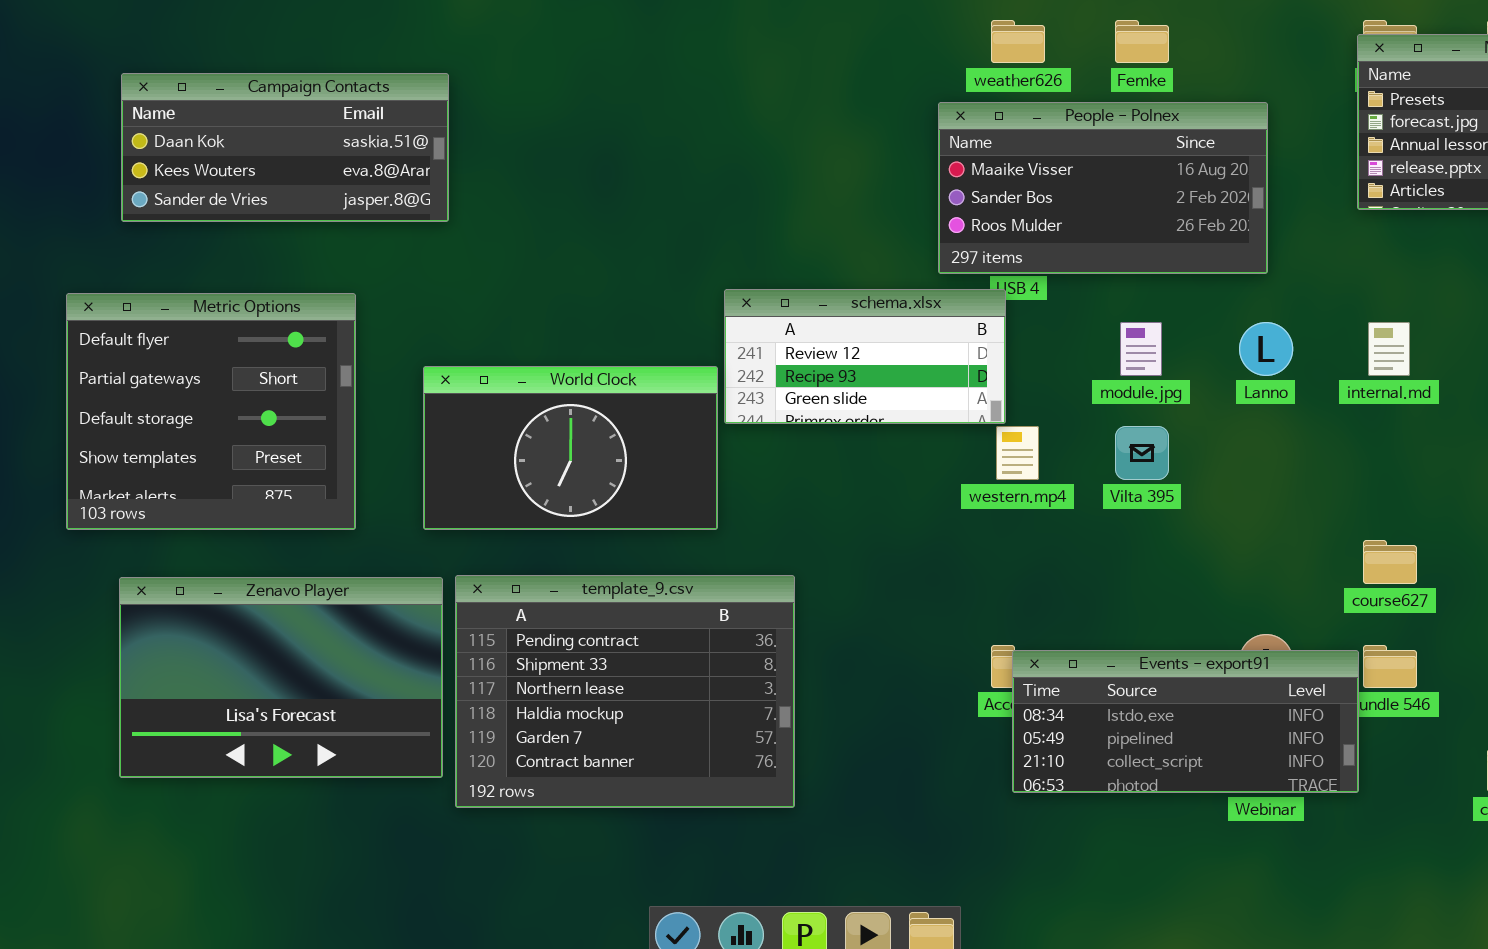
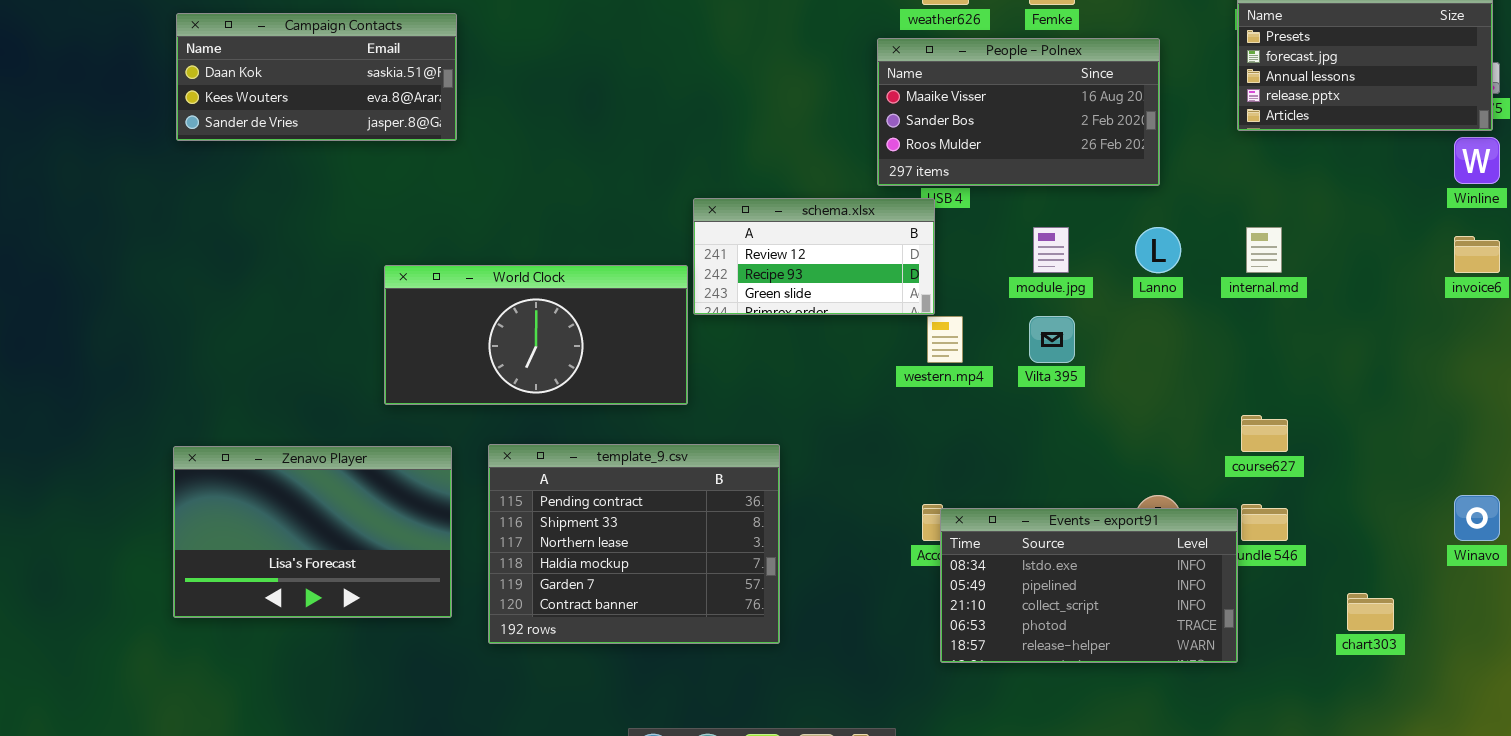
Metric Options: [66,293,356,530] -> none, closed
World Clock: [423,366,718,530] -> [384,265,688,405], resized
template_9.csv: [455,575,795,808] -> [488,444,780,644], moved
Events - export91: [1012,650,1359,793] -> [940,508,1238,663], resized

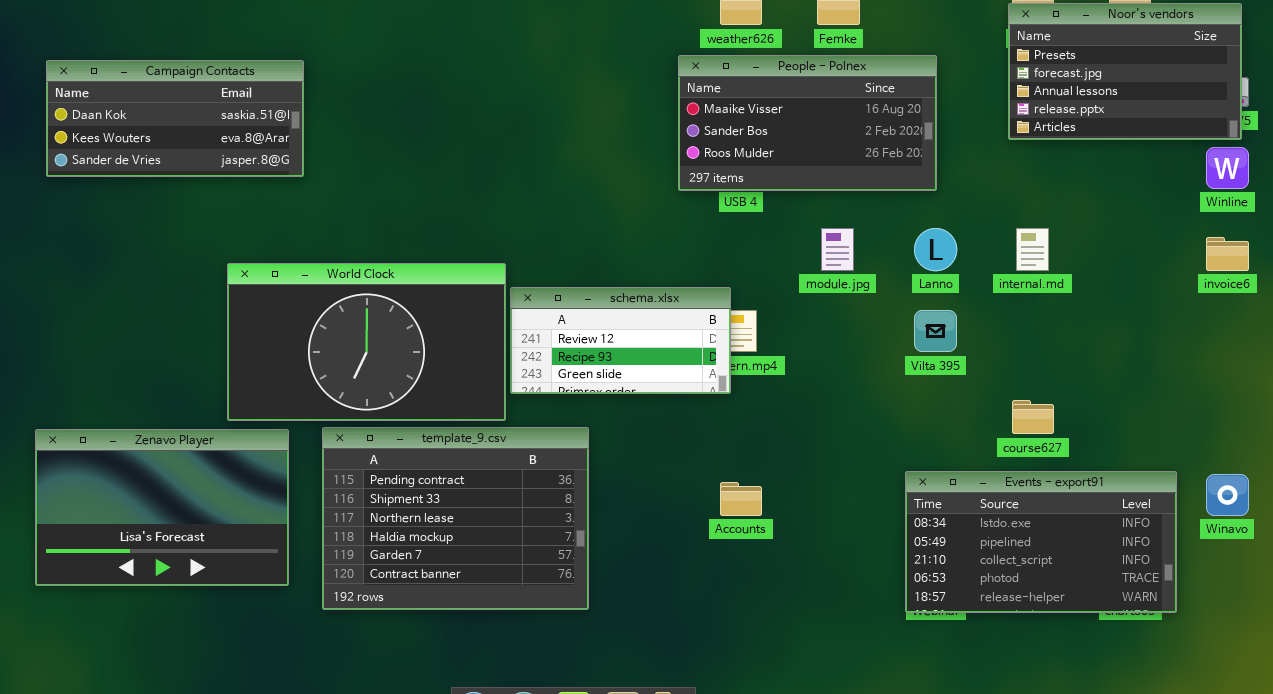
Campaign Contacts: [176,13,457,141] -> [46,60,304,177], moved
schema.xlsx: [693,198,935,315] -> [510,287,731,394], moved
World Clock: [384,265,688,405] -> [227,263,506,421], resized
Vilta 395: [1029,316,1075,363] -> [914,310,957,352], moved
Events - export91: [940,508,1238,663] -> [905,471,1177,613], moved

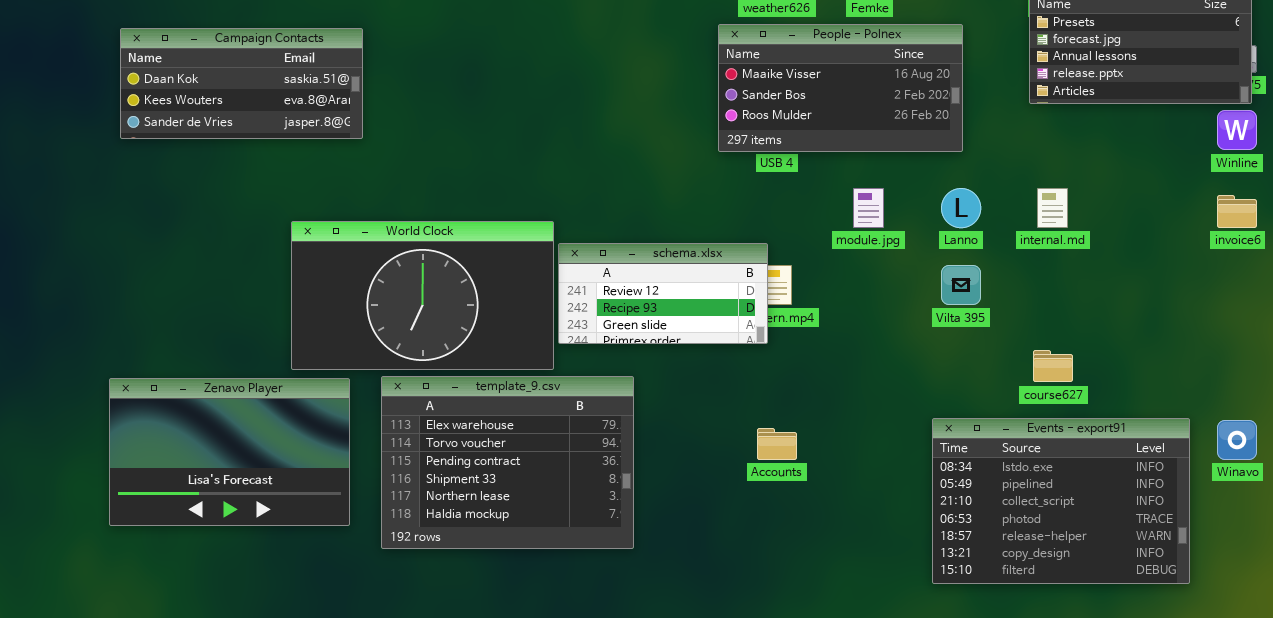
template_9.csv: [322,427,589,610] -> [381,376,634,549], scrolled up 2 rows
Events - export91: [905,471,1177,613] -> [932,418,1190,584], resized

